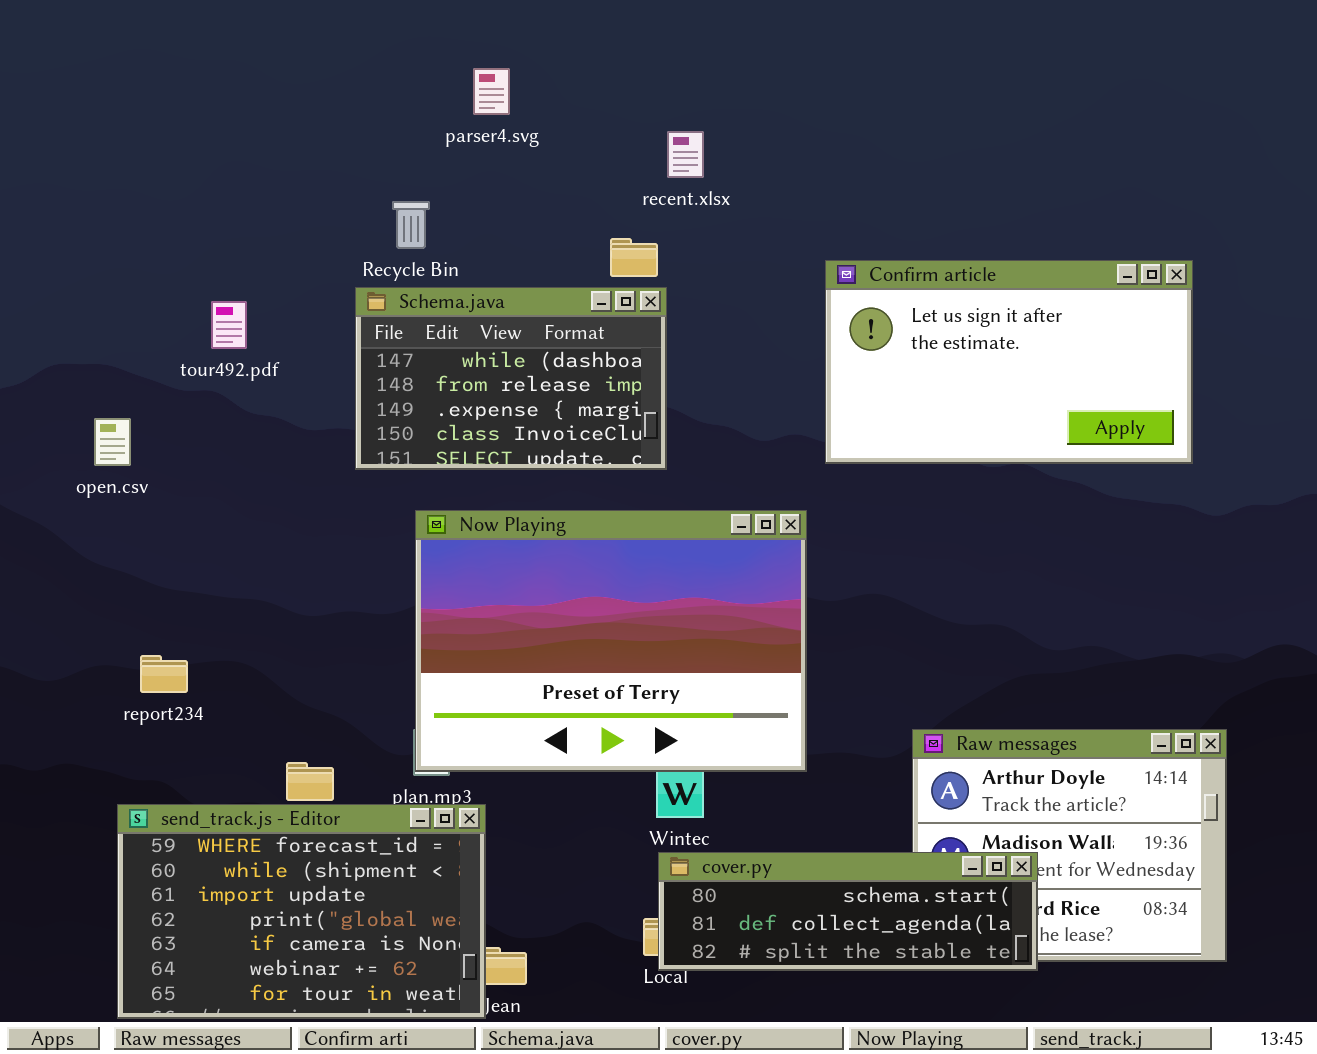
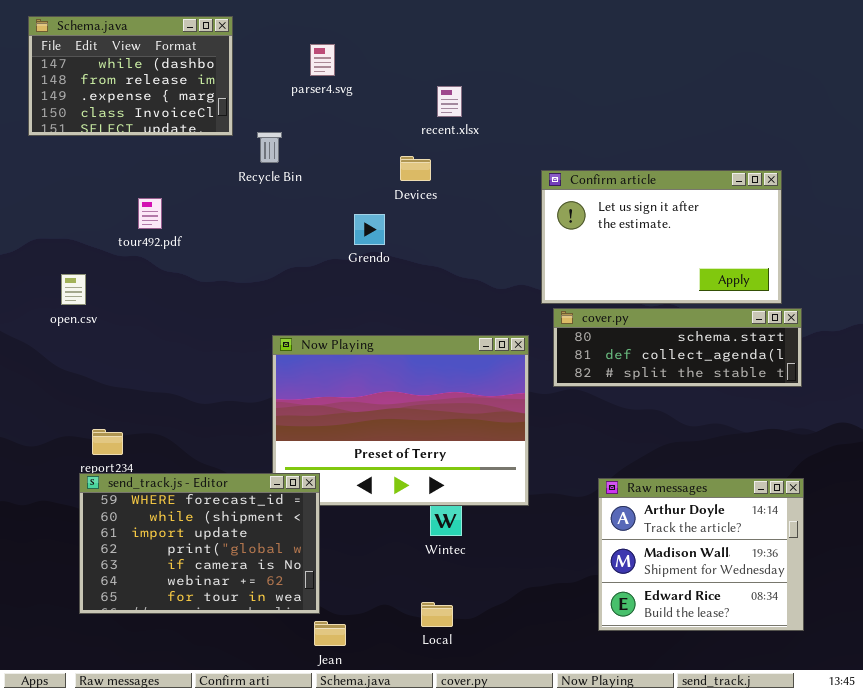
Schema.java: [355,287,667,470] -> [28,16,233,136], moved
send_track.js - Editor: [117,804,486,1019] -> [79,473,320,614], moved
cover.py: [658,852,1038,971] -> [553,308,802,387], moved

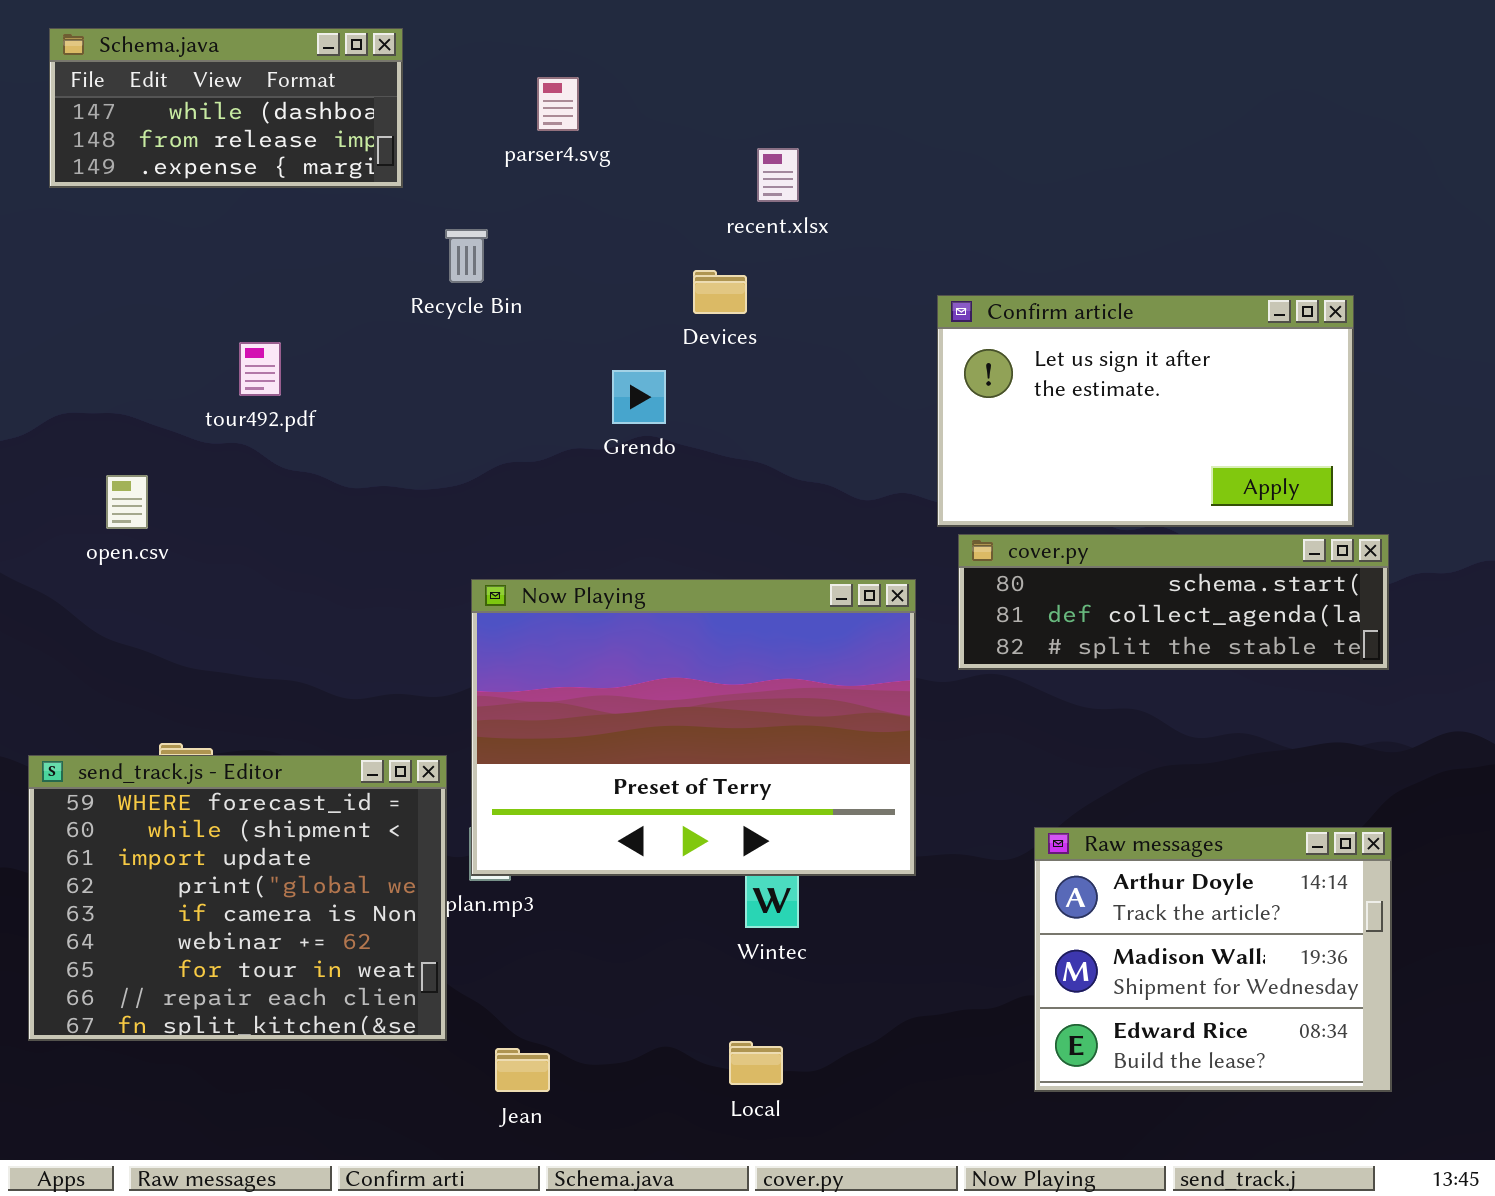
Schema.java: [28,16,233,136] -> [49,28,403,188], resized
send_track.js - Editor: [79,473,320,614] -> [28,755,447,1041], moved, resized
Jean: [314,621,346,646] -> [495,1048,550,1092], moved

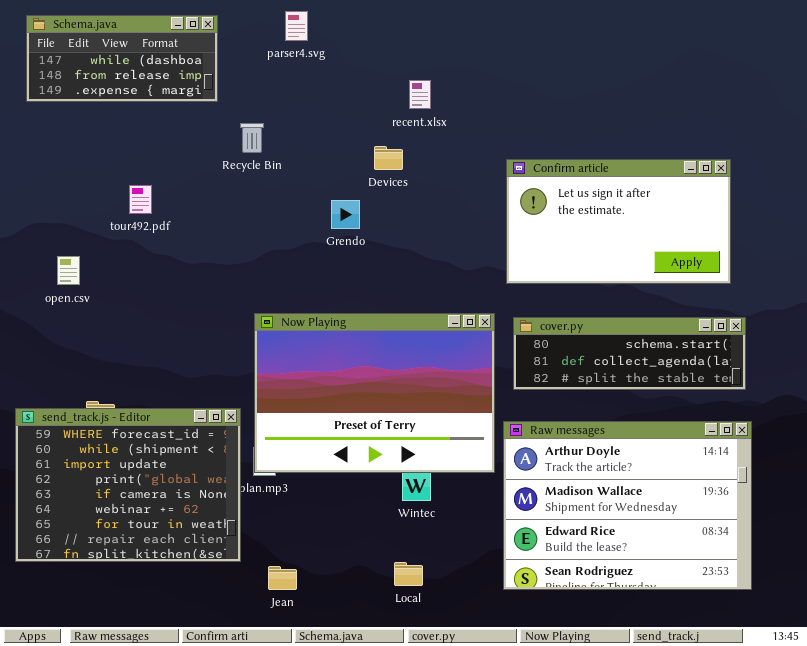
parser4.svg: [537,77,579,131] -> [285,11,308,41], moved
cover.py: [958,534,1389,670] -> [513,317,746,390], moved
Raw messages: [1034,827,1392,1092] -> [503,421,752,590], resized

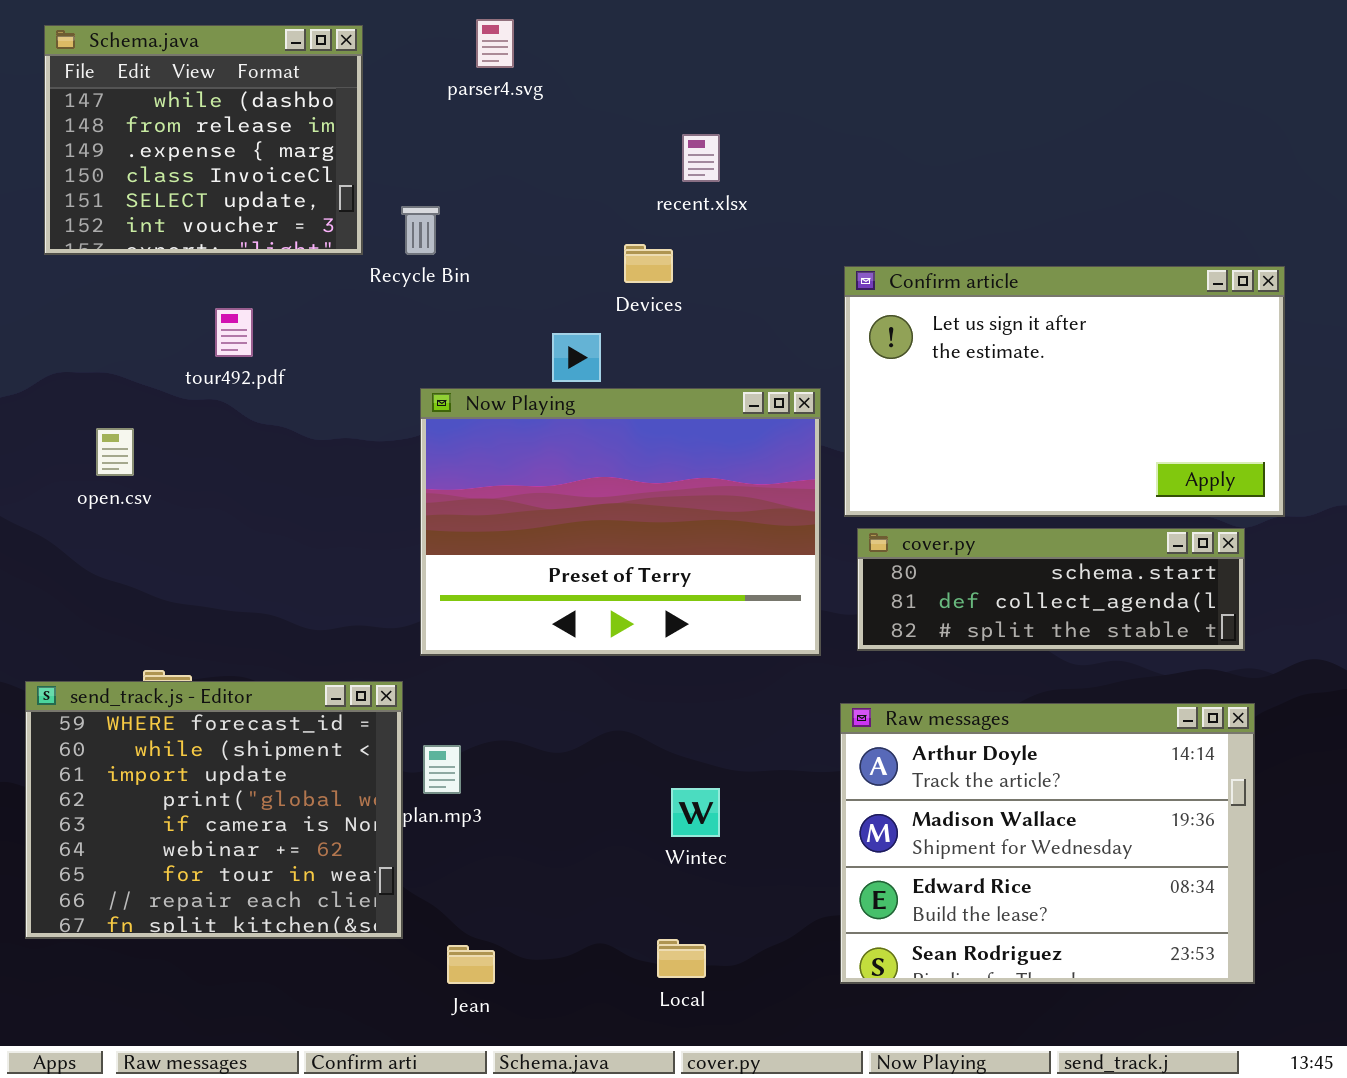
Schema.java: [26,15,218,102] -> [44,25,363,255], resized
Confirm article: [506,159,731,284] -> [844,266,1285,517], resized
Now Playing: [254,313,495,473] -> [420,388,821,656], moved

